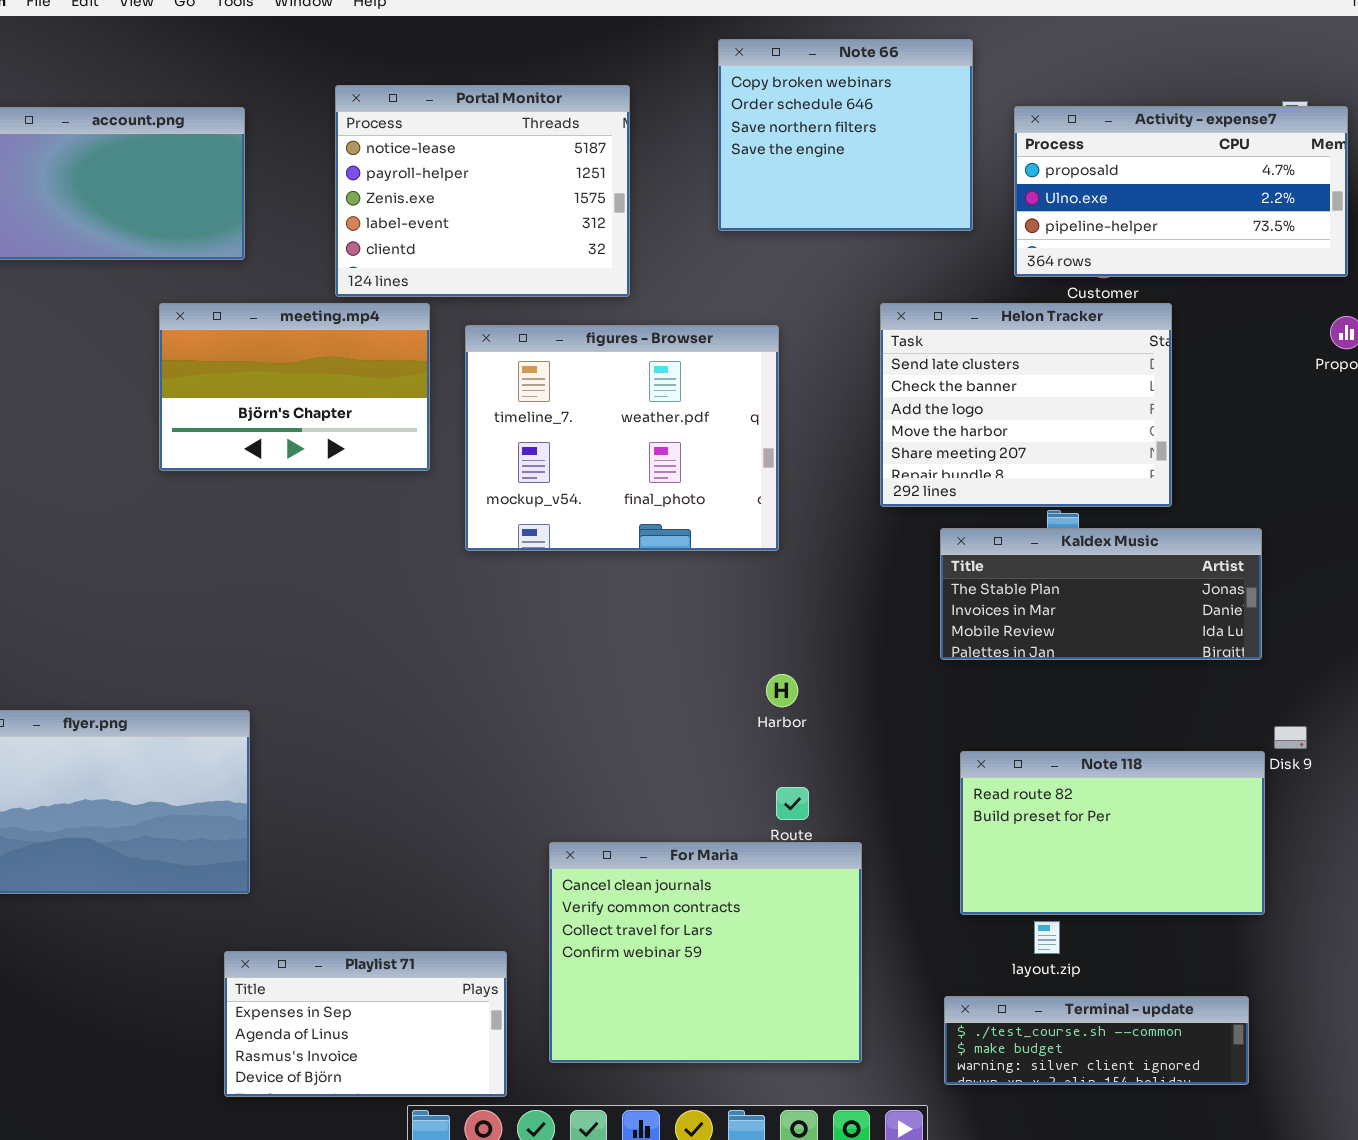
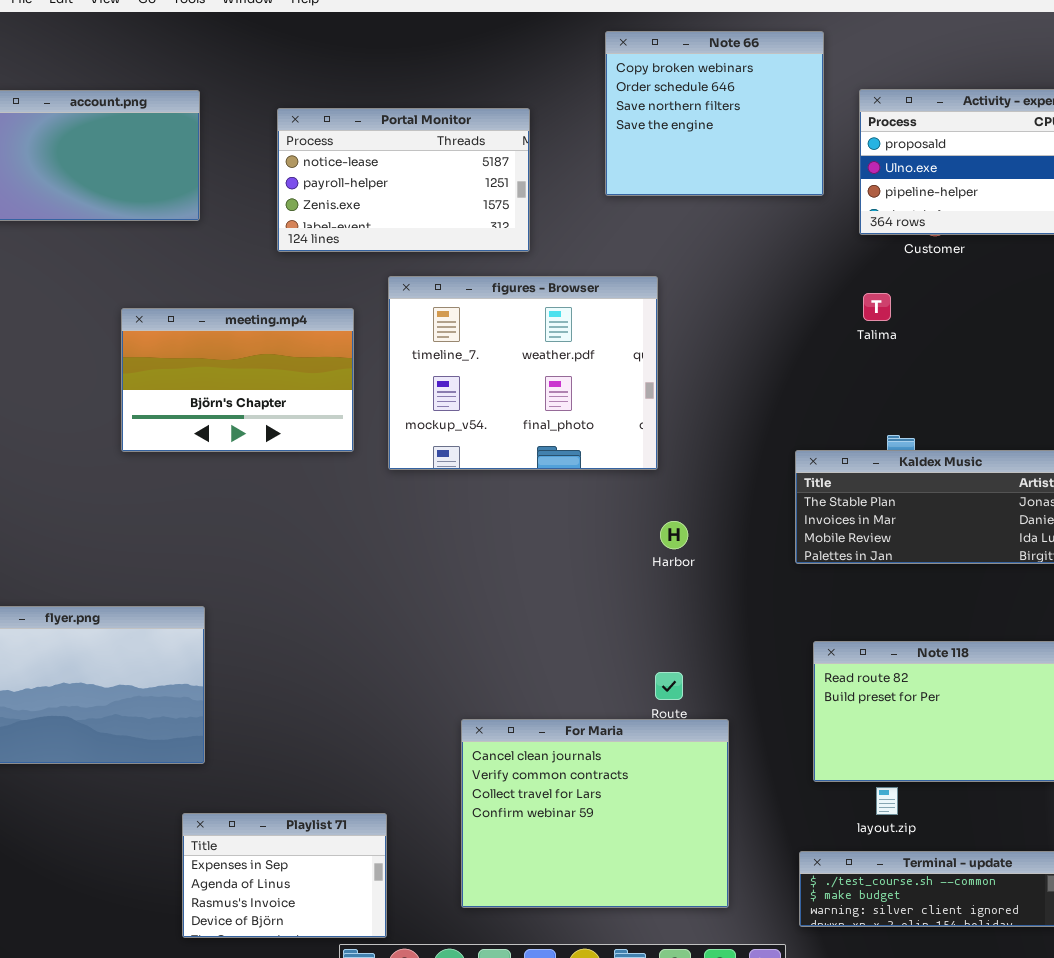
Portal Monitor: [335,85,630,297] -> [277,108,530,252], resized
meeting.mp4: [159,303,430,471] -> [121,308,354,452], moved
Helon Tracker: [880,303,1172,507] -> none, closed
Harbor: [766,674,798,707] -> [660,521,688,549], moved
Playlist 71: [224,951,507,1097] -> [182,813,387,938], resized

